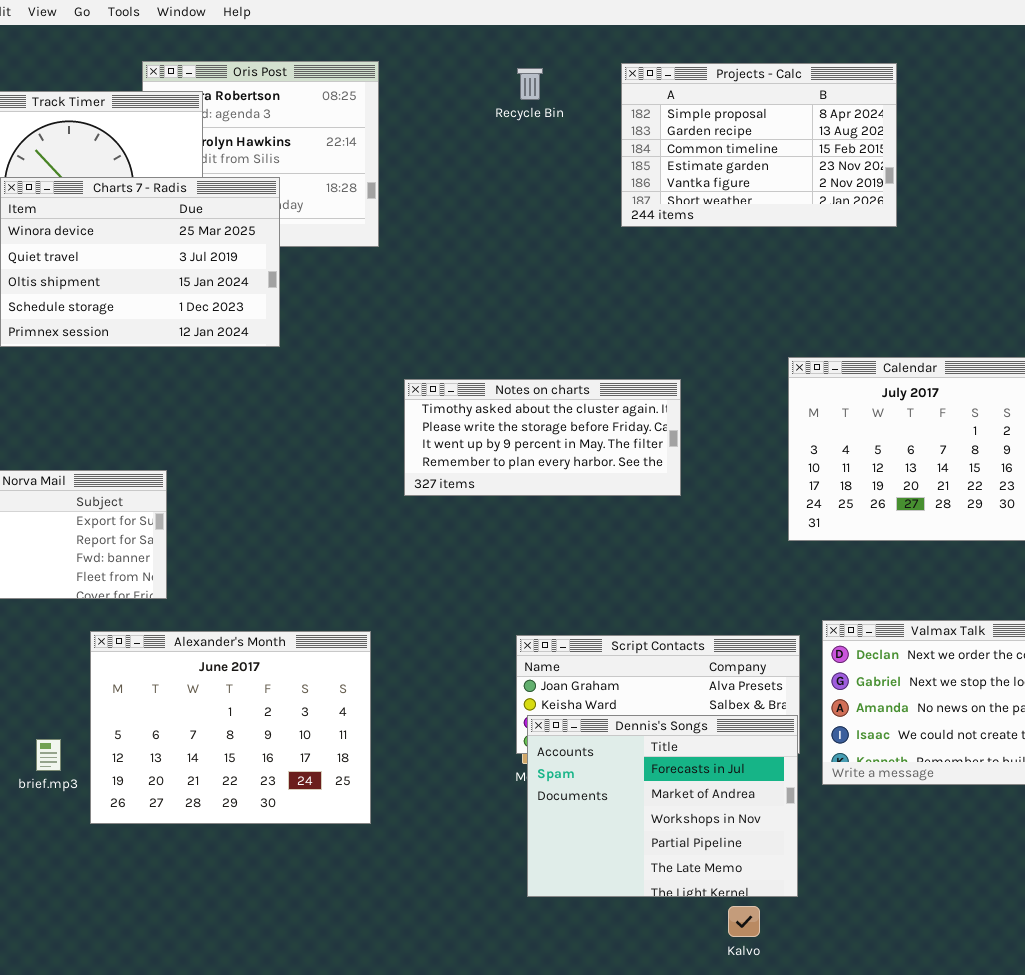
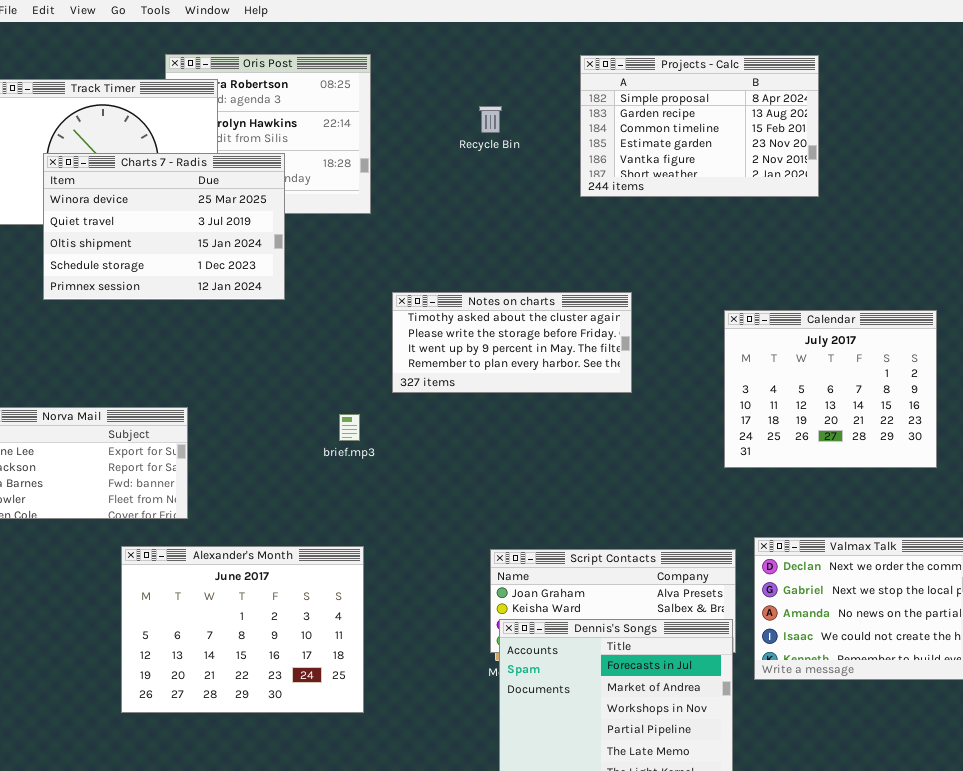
Recycle Bin: [517,68,543,100] -> [479,106,502,133], moved
Notes on charts: [404,379,681,496] -> [392,292,632,393], moved
brief.mp3: [36,739,61,771] -> [339,414,360,441], moved

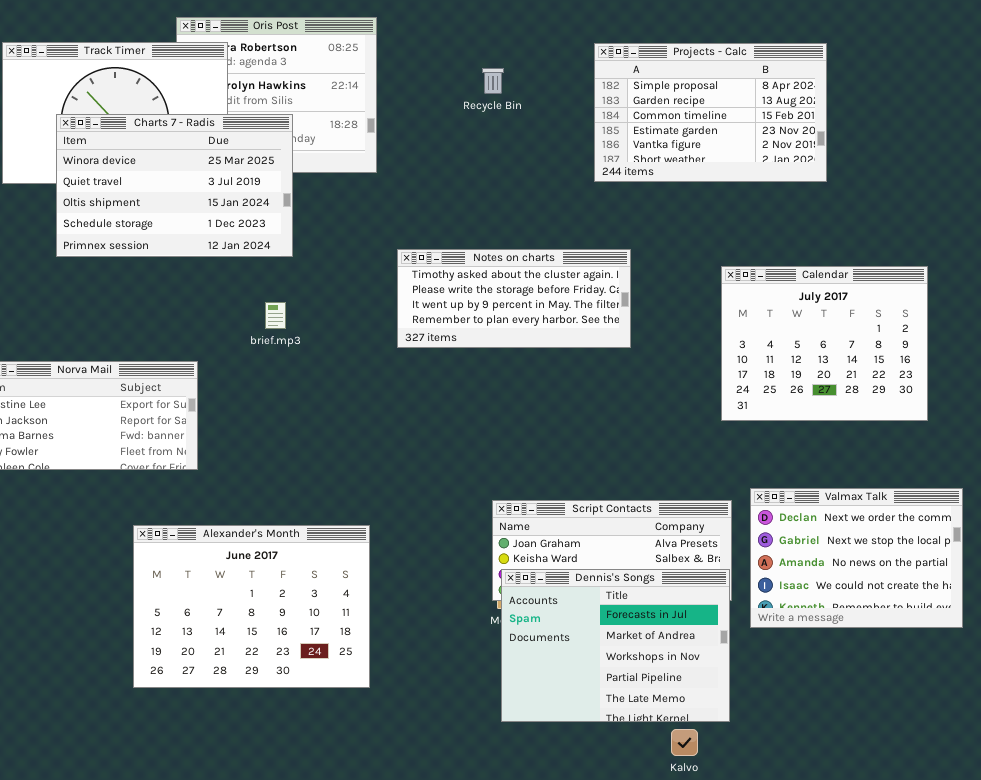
Projects - Calc: [580,55,819,197] -> [594,43,827,182], moved
brief.mp3: [339,414,360,441] -> [265,302,286,329], moved
Alexander's Month: [121,546,364,713] -> [133,525,370,688], moved

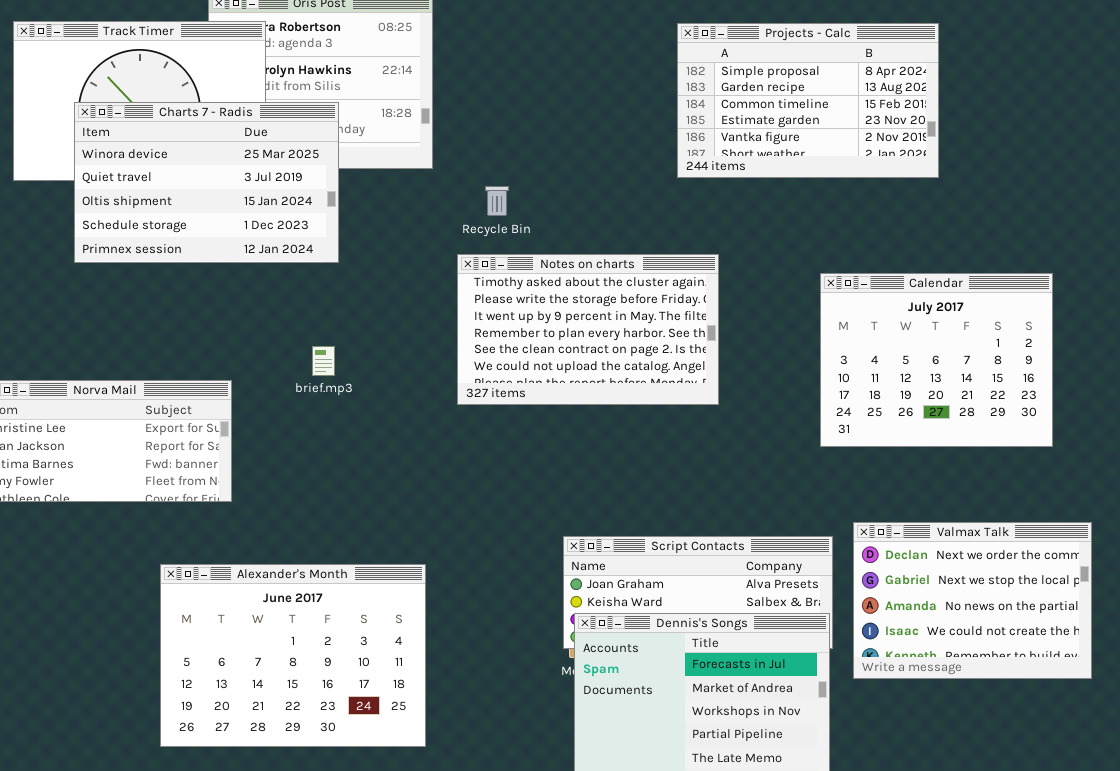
Recycle Bin: [482,68,504,94] -> [485,186,509,216], moved
Notes on charts: [397,249,631,348] -> [457,254,719,405], resized
brief.mp3: [265,302,286,329] -> [312,346,335,376], moved

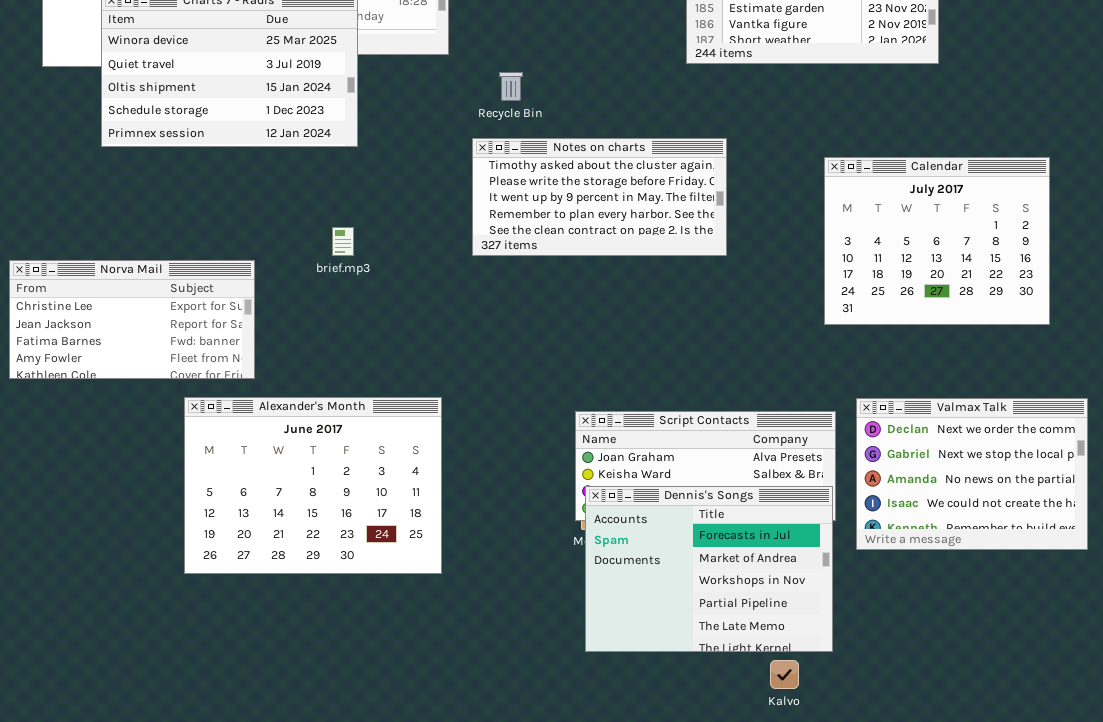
Notes on charts: [457,254,719,405] -> [472,138,727,256], resized
Alexander's Month: [160,564,426,747] -> [184,397,442,574], moved

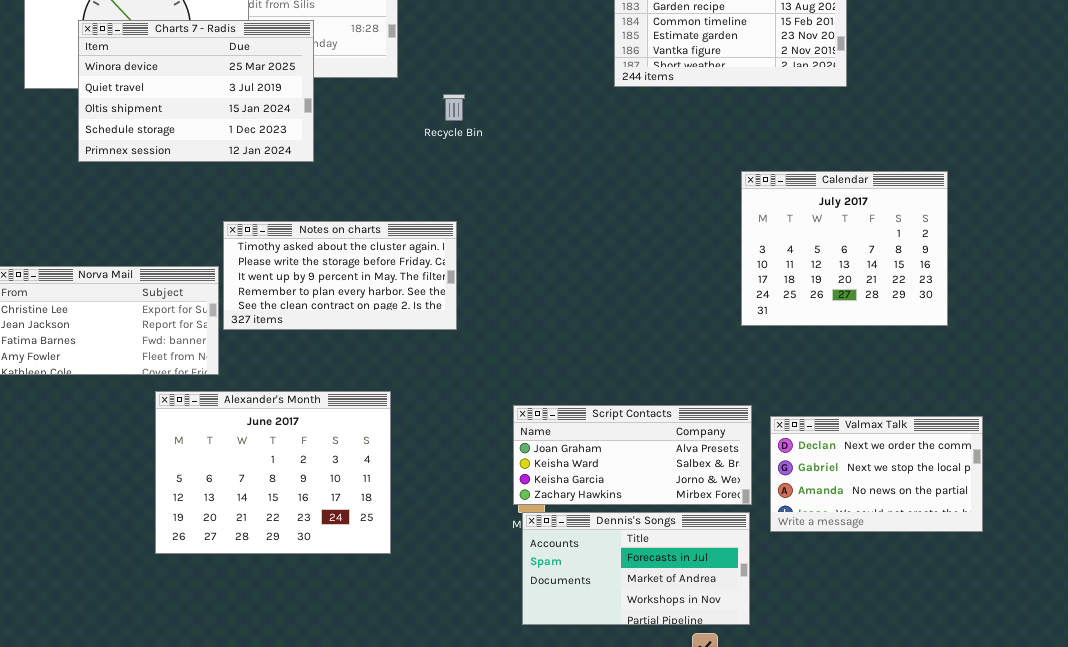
Notes on charts: [472,138,727,256] -> [223,221,457,330], moved
Valmax Talk: [856,398,1088,550] -> [770,416,983,532], resized
Dennis's Songs: [585,486,833,652] -> [522,512,750,625], resized

